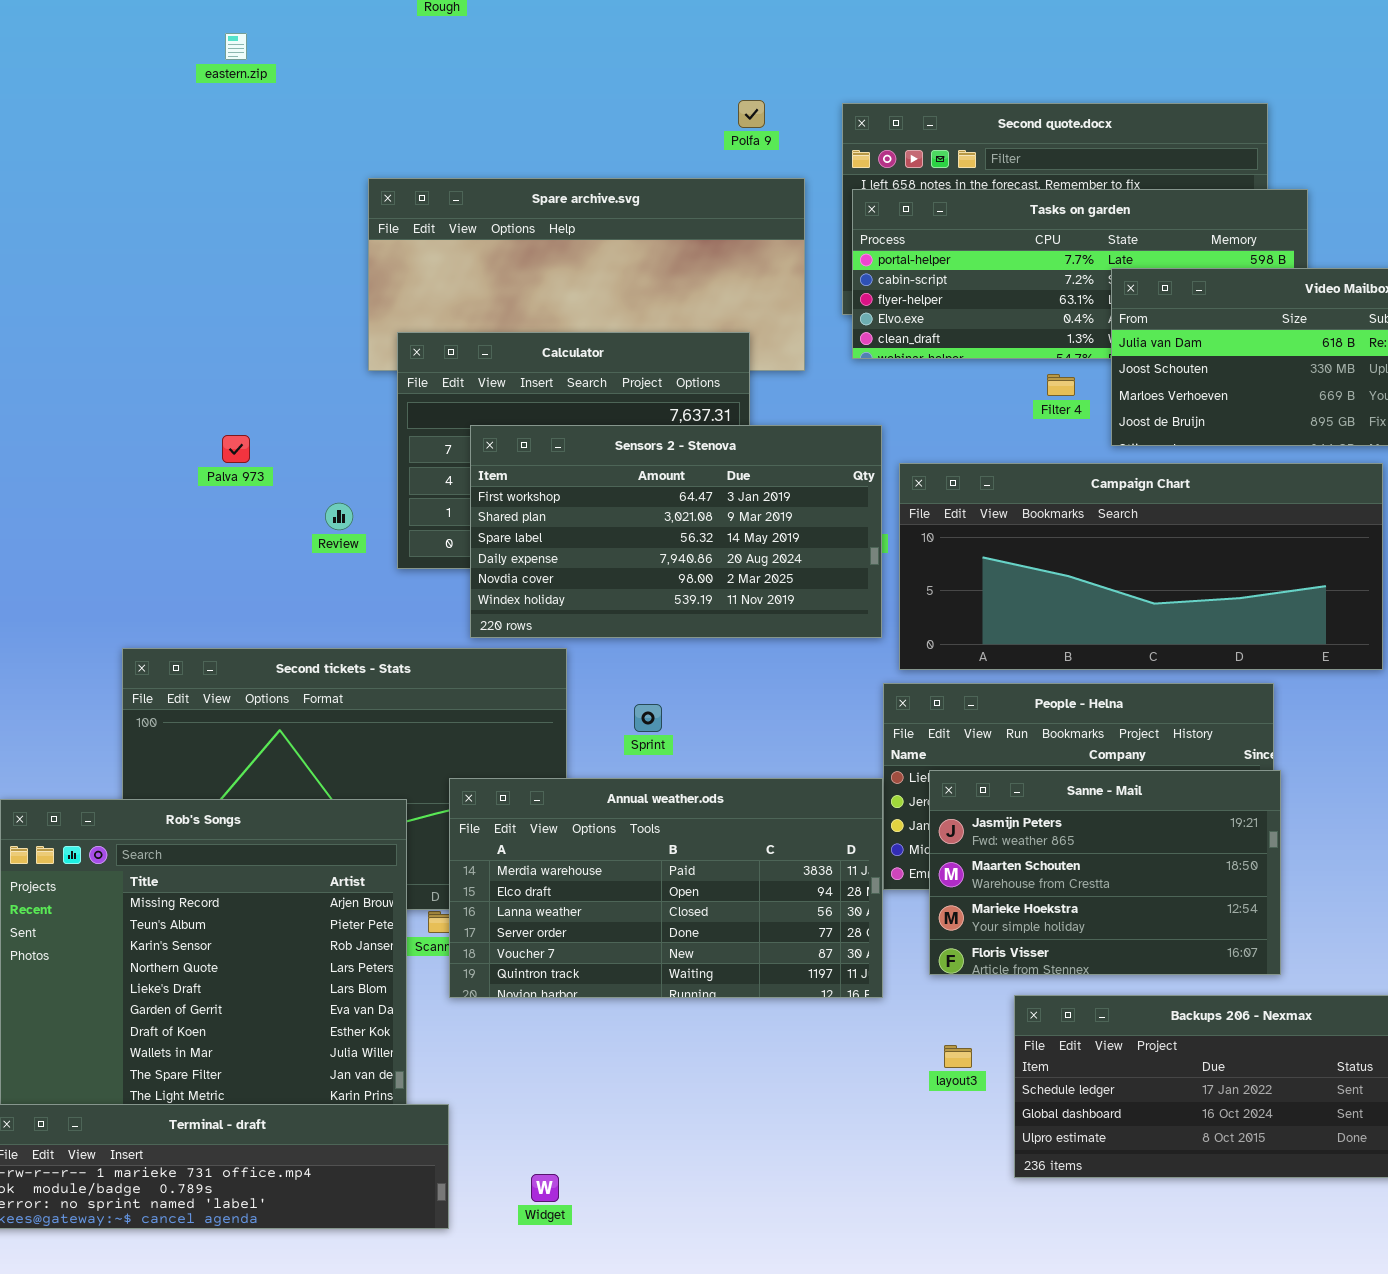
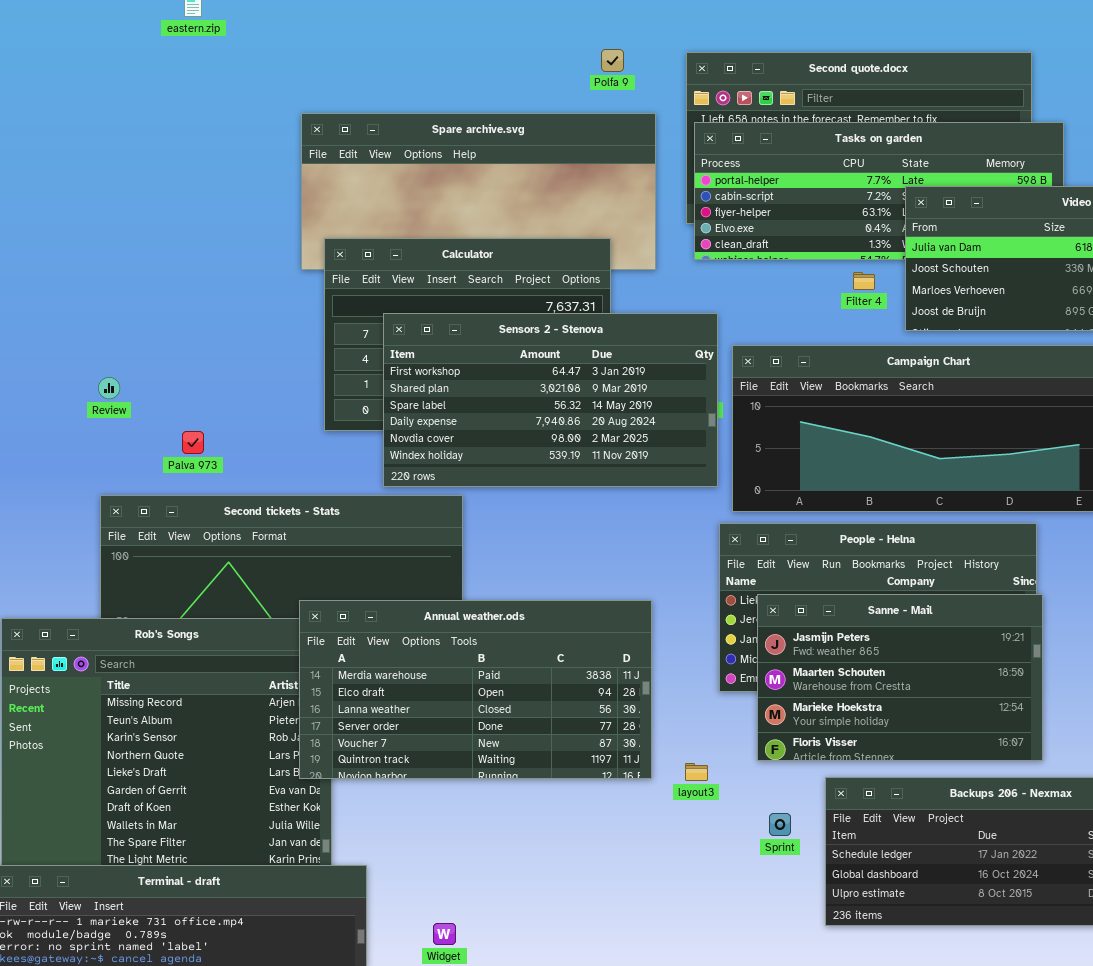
Palva 973: [222,435,250,463] -> [182,431,204,454], moved
Review: [325,503,353,530] -> [98,377,120,399], moved
Sprint: [634,704,662,732] -> [769,813,791,836], moved
Annual weather.ods: [449,778,883,998] -> [299,600,652,779], moved
layout3: [944,1045,972,1068] -> [685,763,708,781], moved

